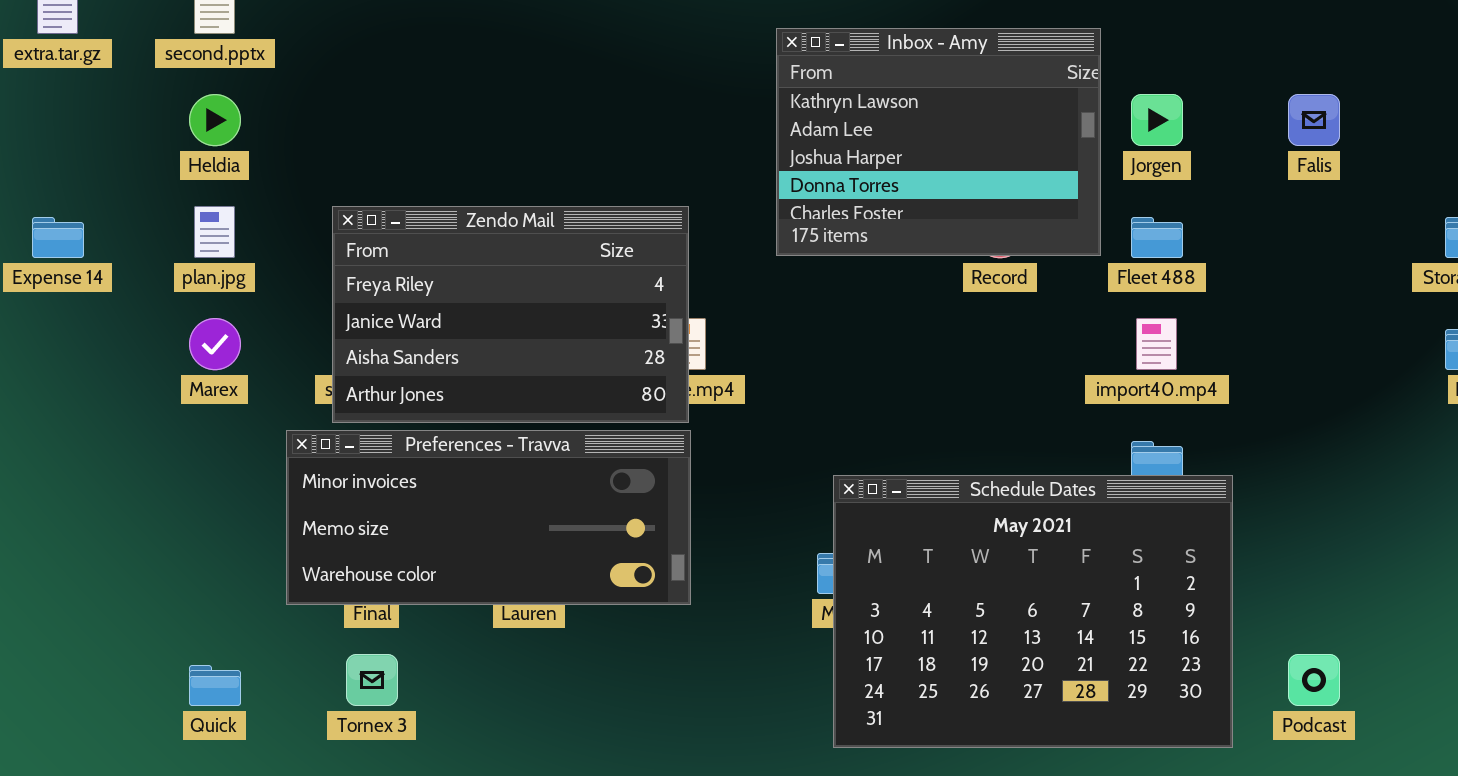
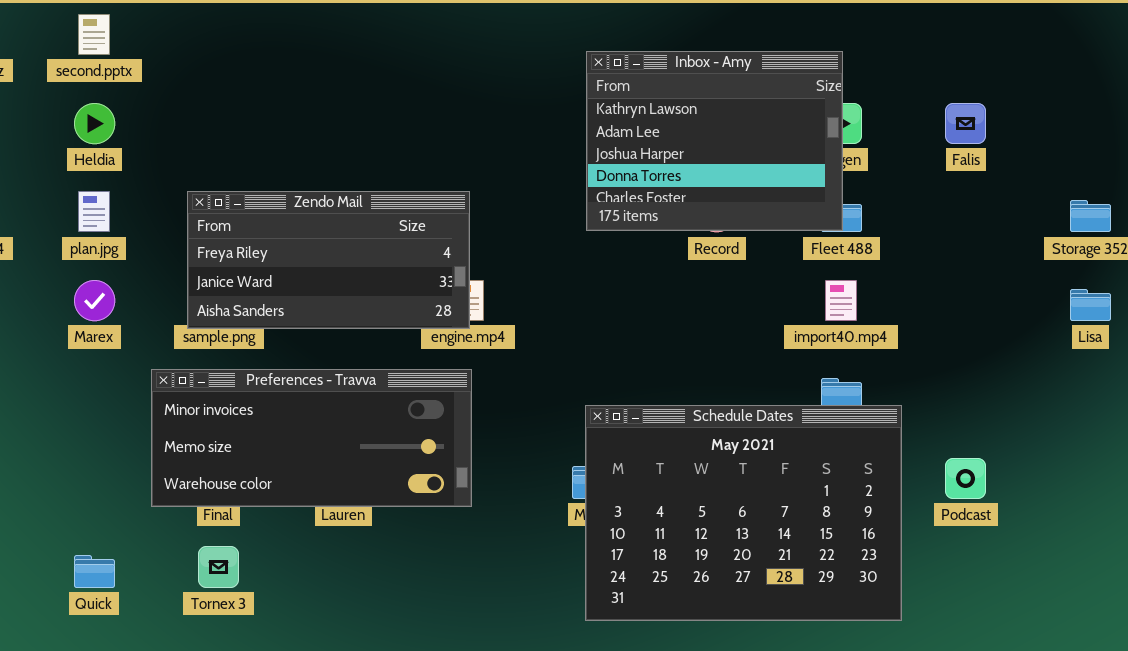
Inbox - Amy: [776,28,1101,256] -> [586,51,843,231], moved
Zendo Mail: [332,206,689,423] -> [187,191,470,329], resized
Podcast: [1288,654,1340,706] -> [945,458,986,499], moved

